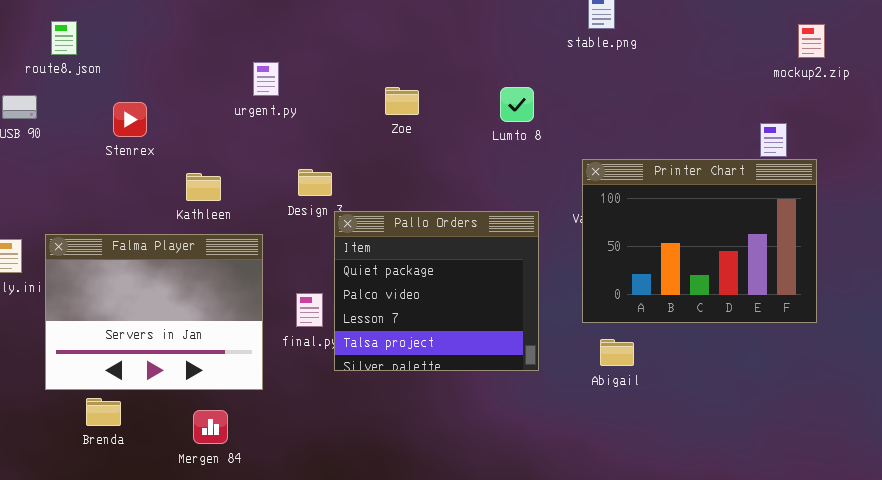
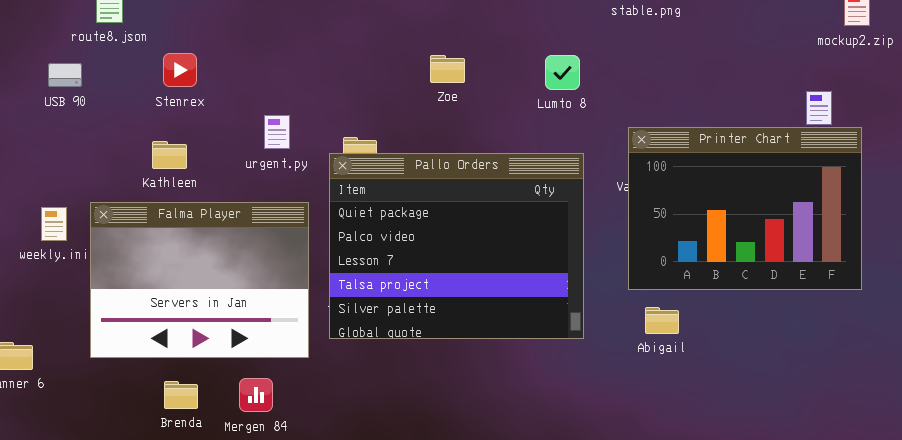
urgent.py: [253,62,279,96] -> [264,115,290,149], moved
Stenrex: [113,102,147,137] -> [163,53,197,87], moved
Kathleen: [186,173,221,201] -> [152,141,187,169], moved
Pallo Orders: [334,211,539,371] -> [329,153,584,339], resized
Brenda: [86,398,121,426] -> [164,381,198,409], moved

